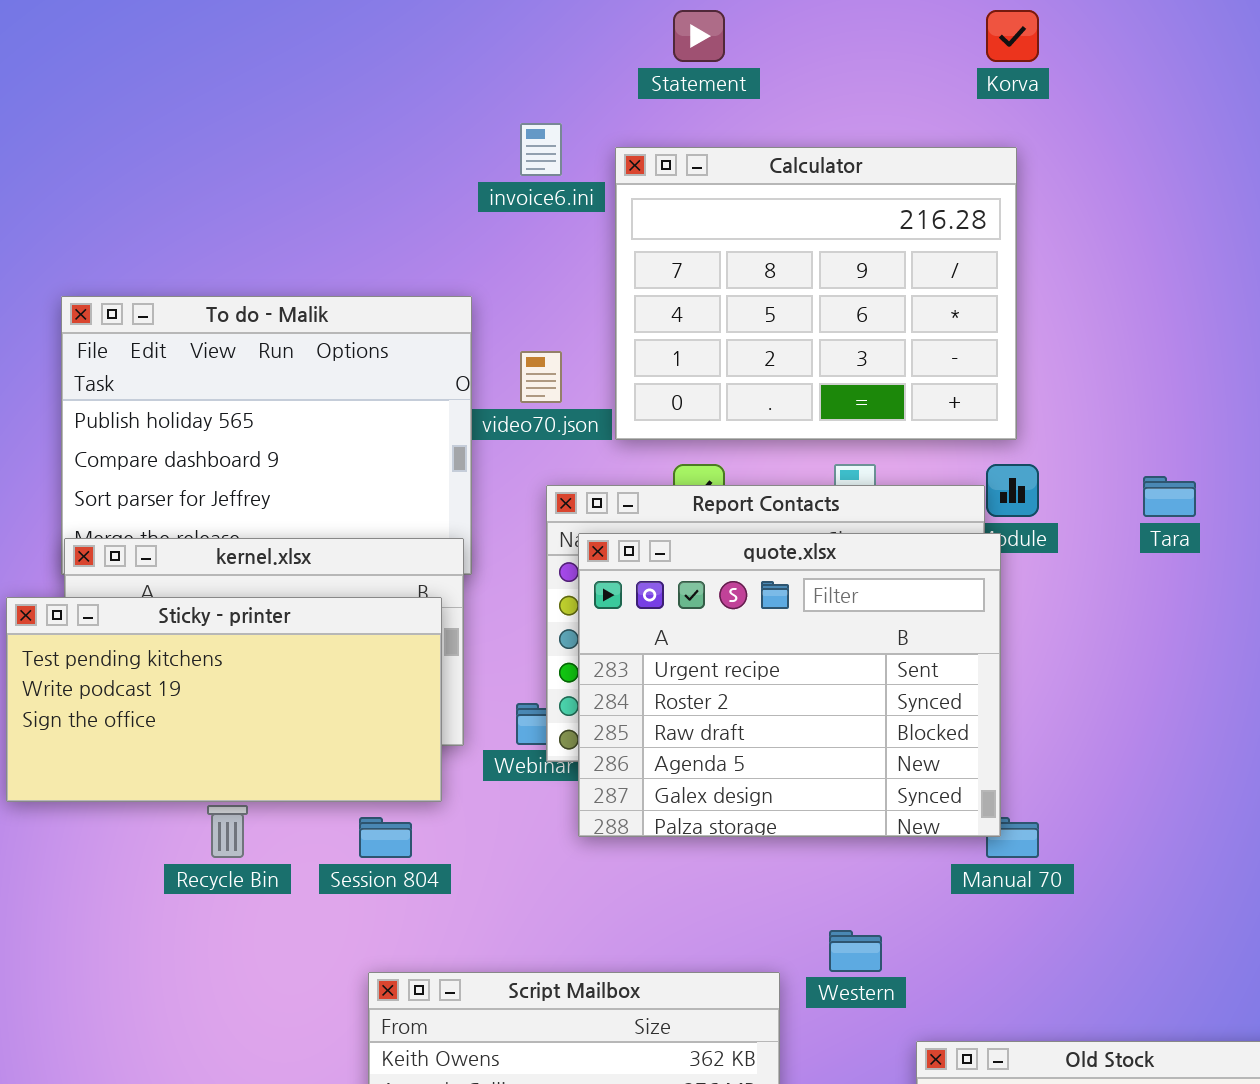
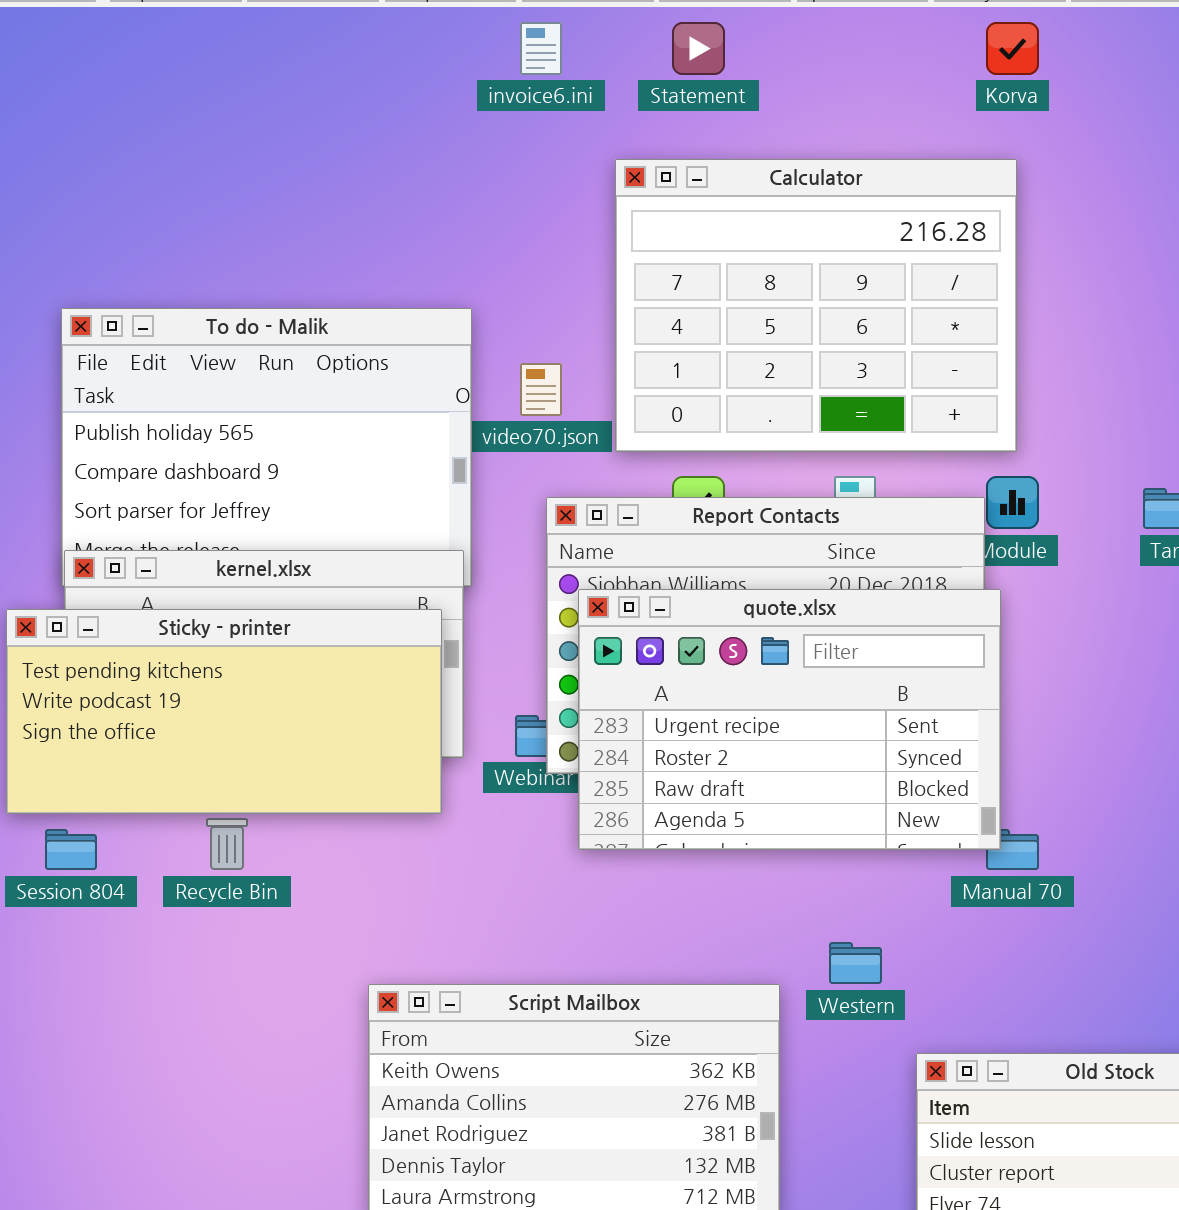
invoice6.ini: [520,123,562,176] -> [520,22,562,75], moved
quote.xlsx: [578,533,1001,837] -> [578,589,1001,850], resized
Session 804: [359,817,412,858] -> [45,829,97,870], moved

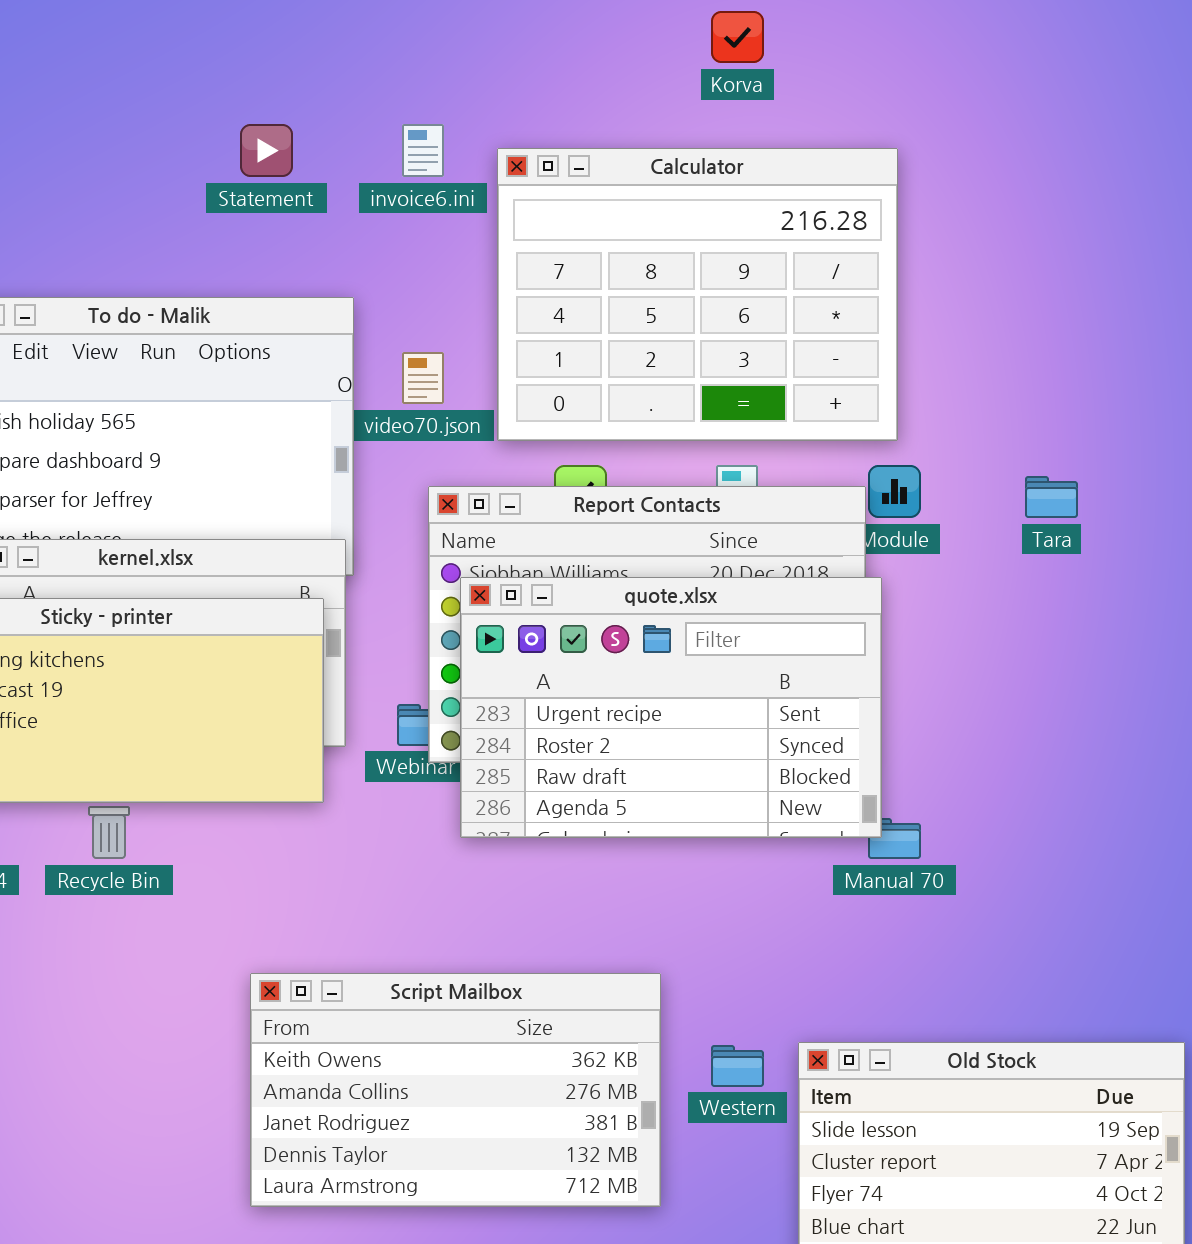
invoice6.ini: [520,22,562,75] -> [402,124,444,177], moved
Statement: [672,22,725,75] -> [240,124,293,177], moved
Korva: [986,22,1039,75] -> [711,11,764,63], moved
Western: [829,942,882,984] -> [711,1045,764,1087], moved

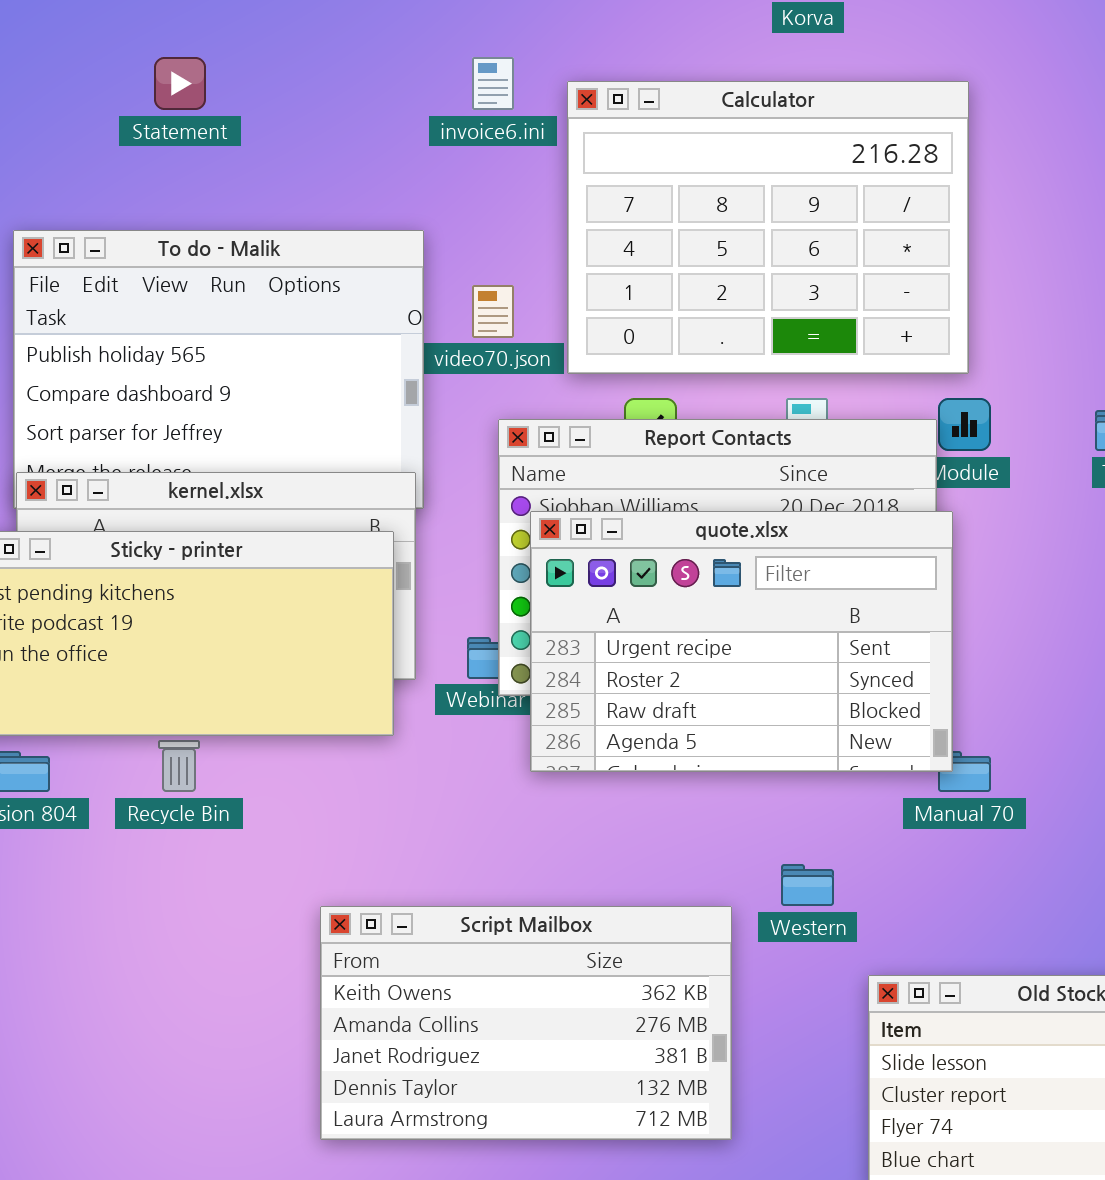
Statement: [240,124,293,177] -> [154,57,206,110], moved
Western: [711,1045,764,1087] -> [781,864,834,906], moved

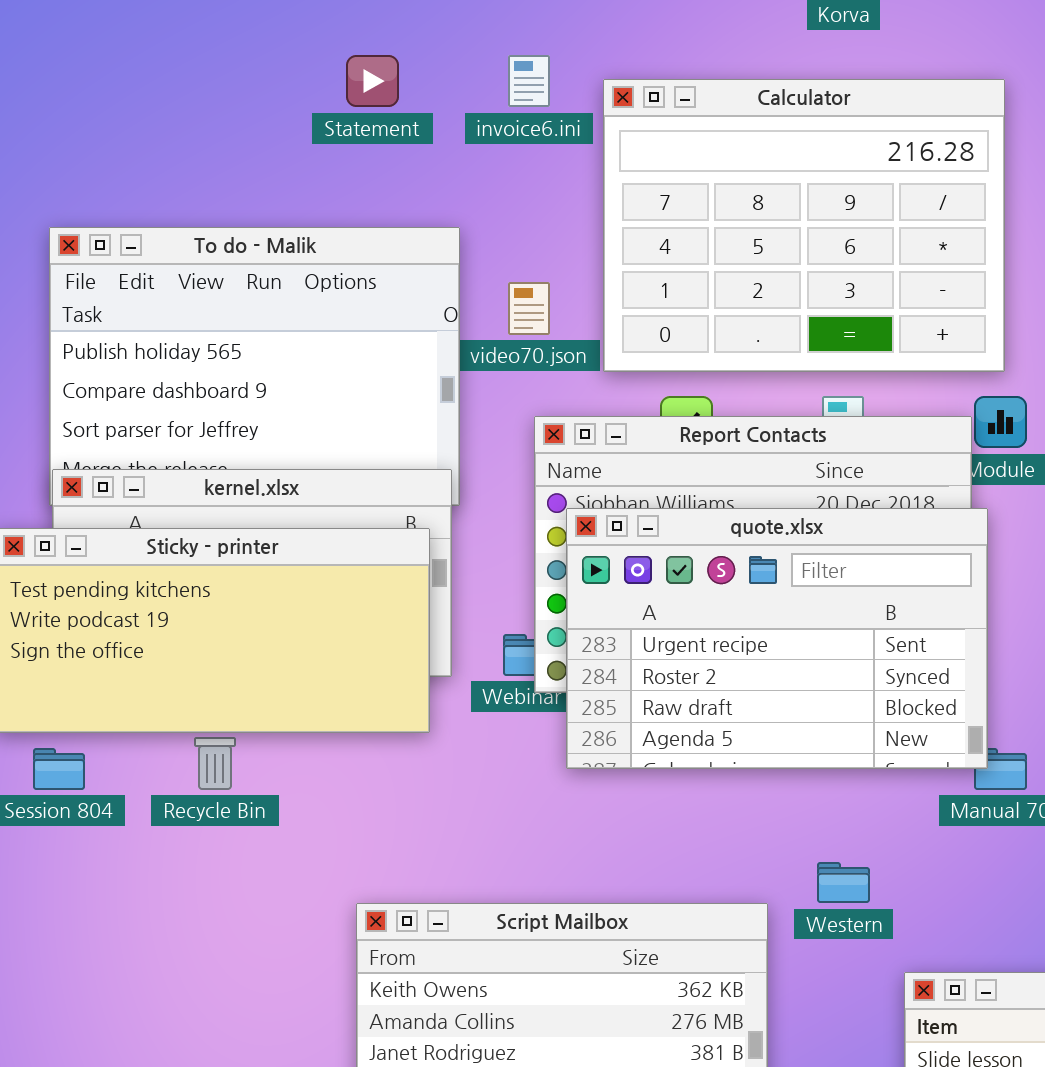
Statement: [154,57,206,110] -> [346,55,399,107], moved

